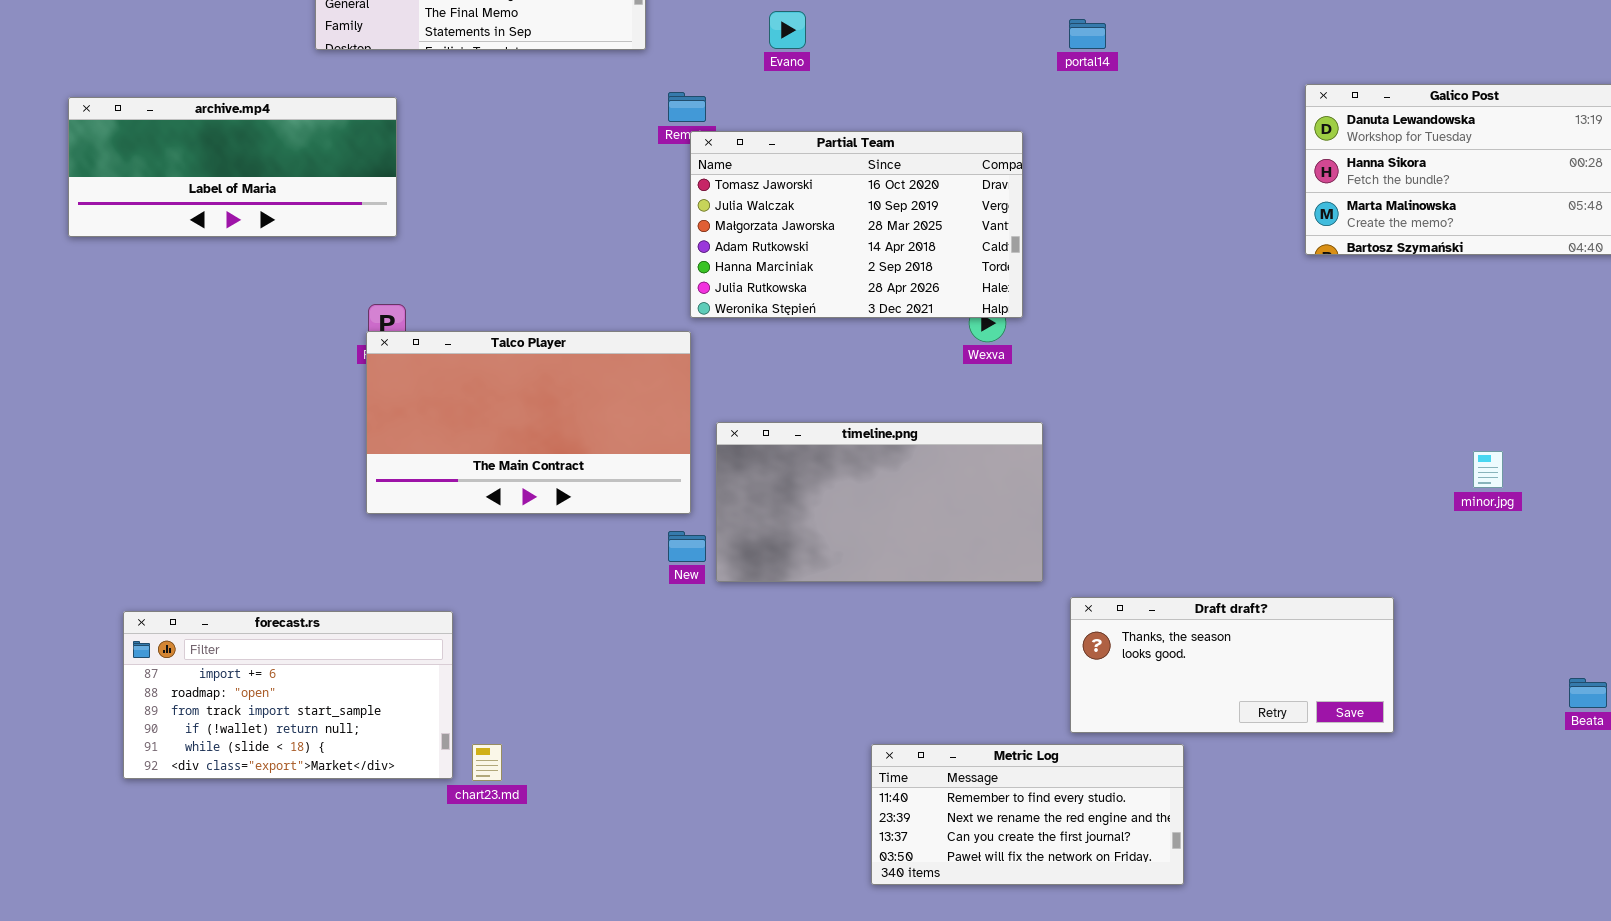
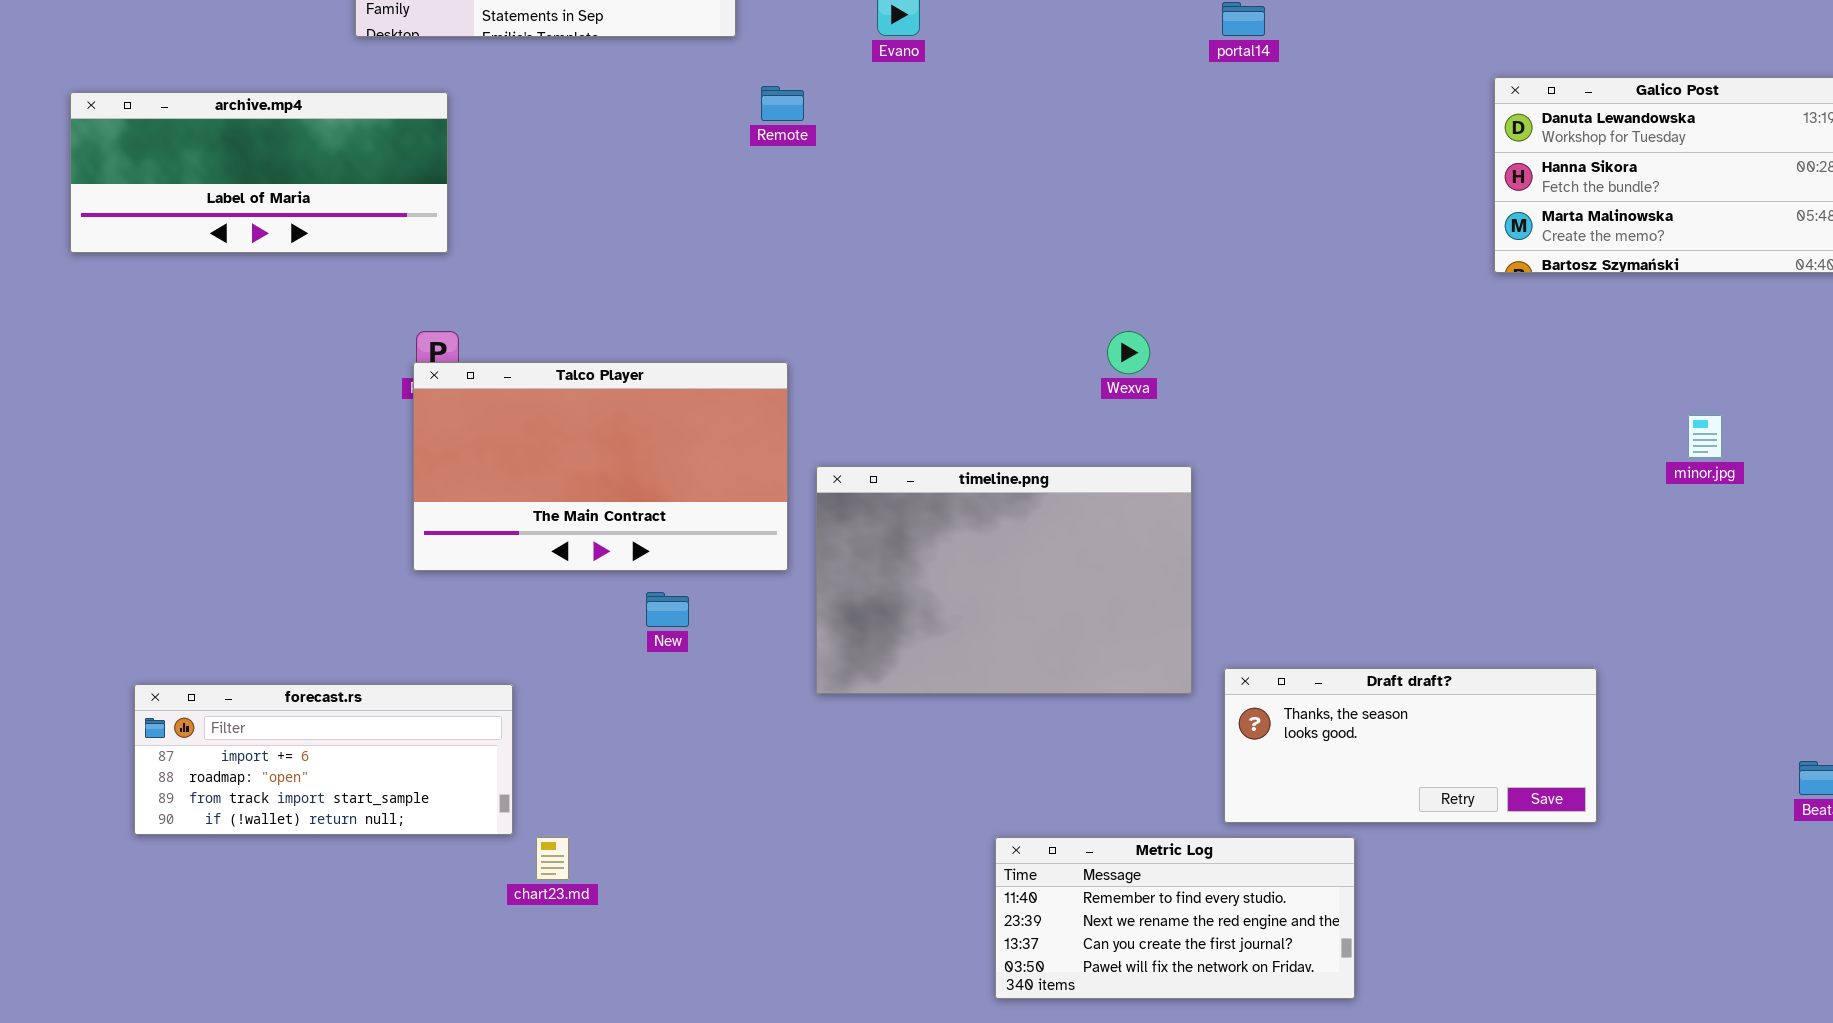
Partial Team: [690,131,1023,318] -> none, closed
timeline.png: [716,422,1043,582] -> [816,466,1192,694], resized
minor.jpg: [1473,451,1503,488] -> [1688,415,1722,458], moved
New: [668,531,706,562] -> [646,592,689,627], moved
forecast.rs: [123,611,453,779] -> [134,684,513,835], resized

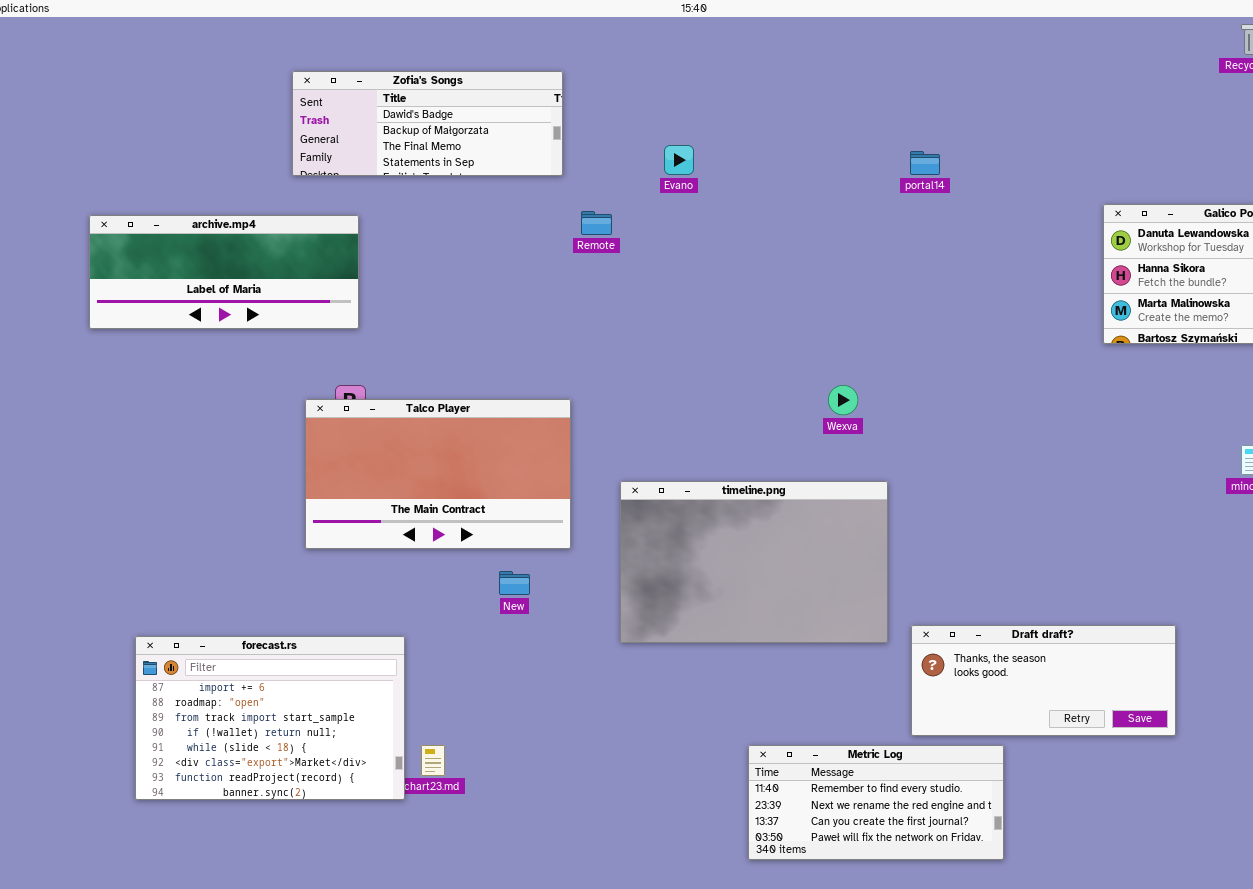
Talco Player: [413,362,788,571] -> [305,399,571,549], moved
forecast.rs: [134,684,513,835] -> [135,636,405,800], resized

